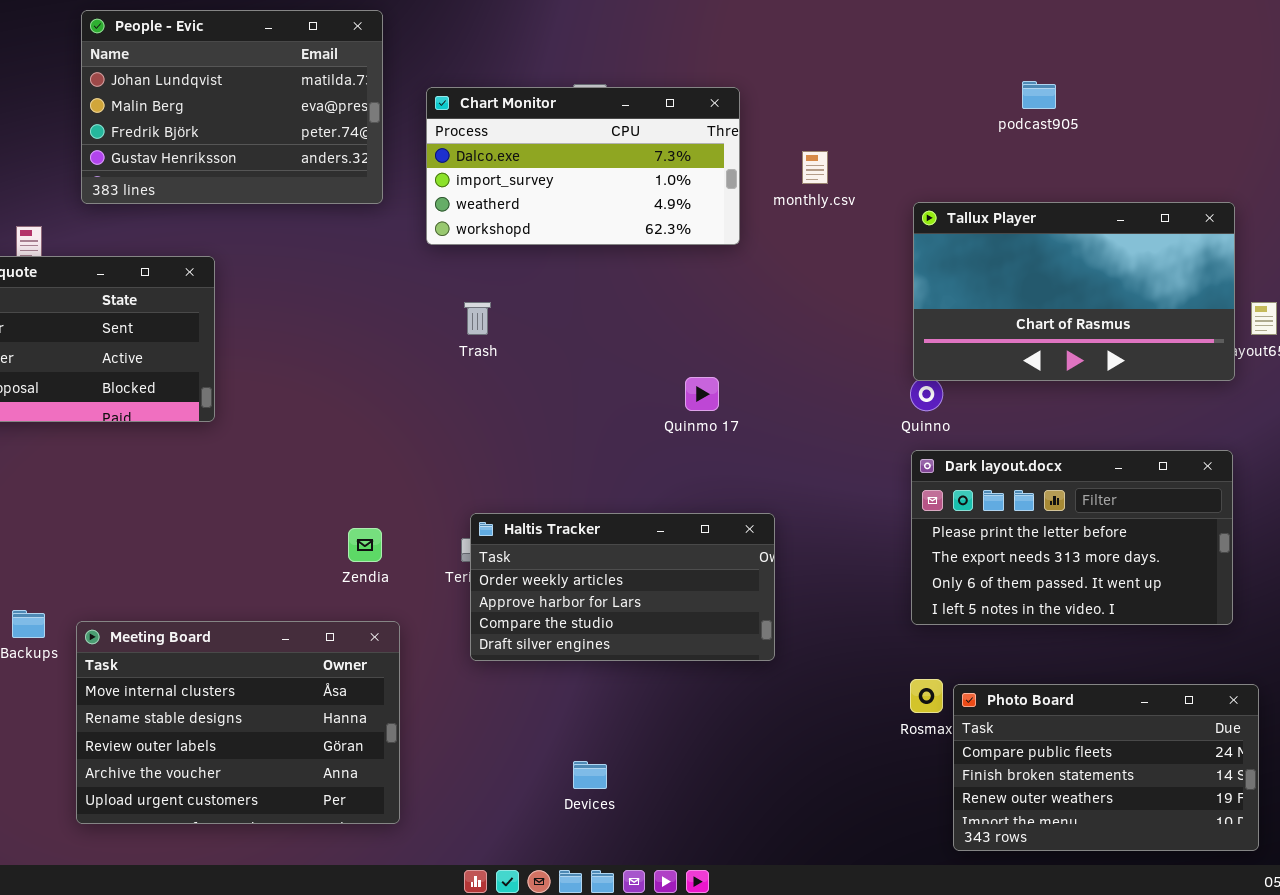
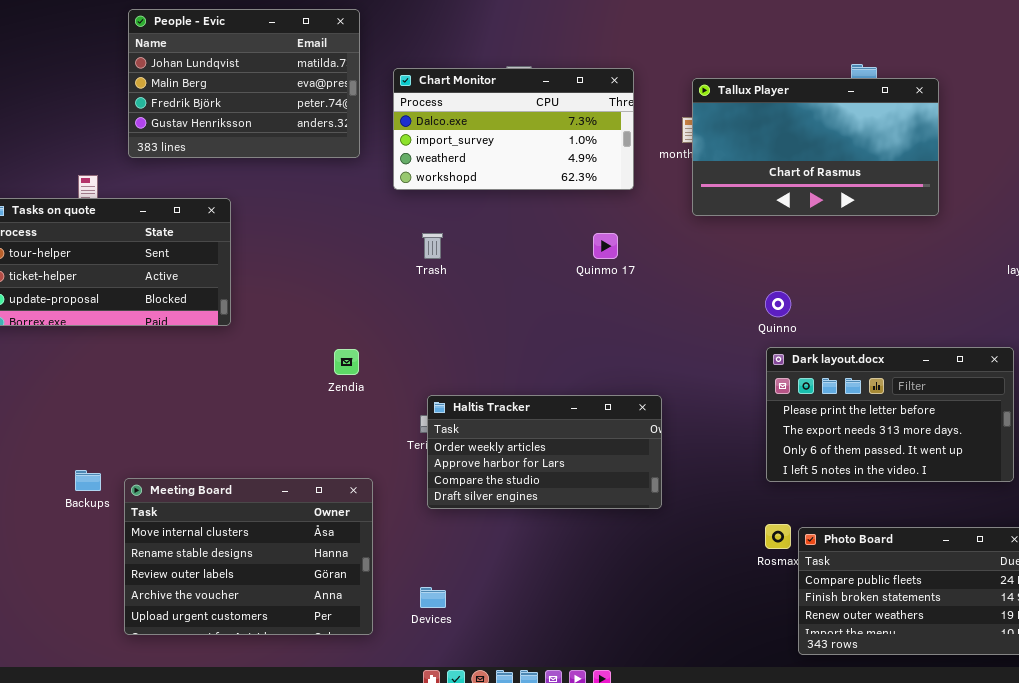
Tallux Player: [913,202,1235,381] -> [692,78,939,216], moved
Quinmo 17: [685,377,719,411] -> [593,233,618,259], moved
Zendia: [348,528,382,562] -> [334,349,359,375], moved
Devices: [573,761,607,789] -> [420,587,446,608], moved

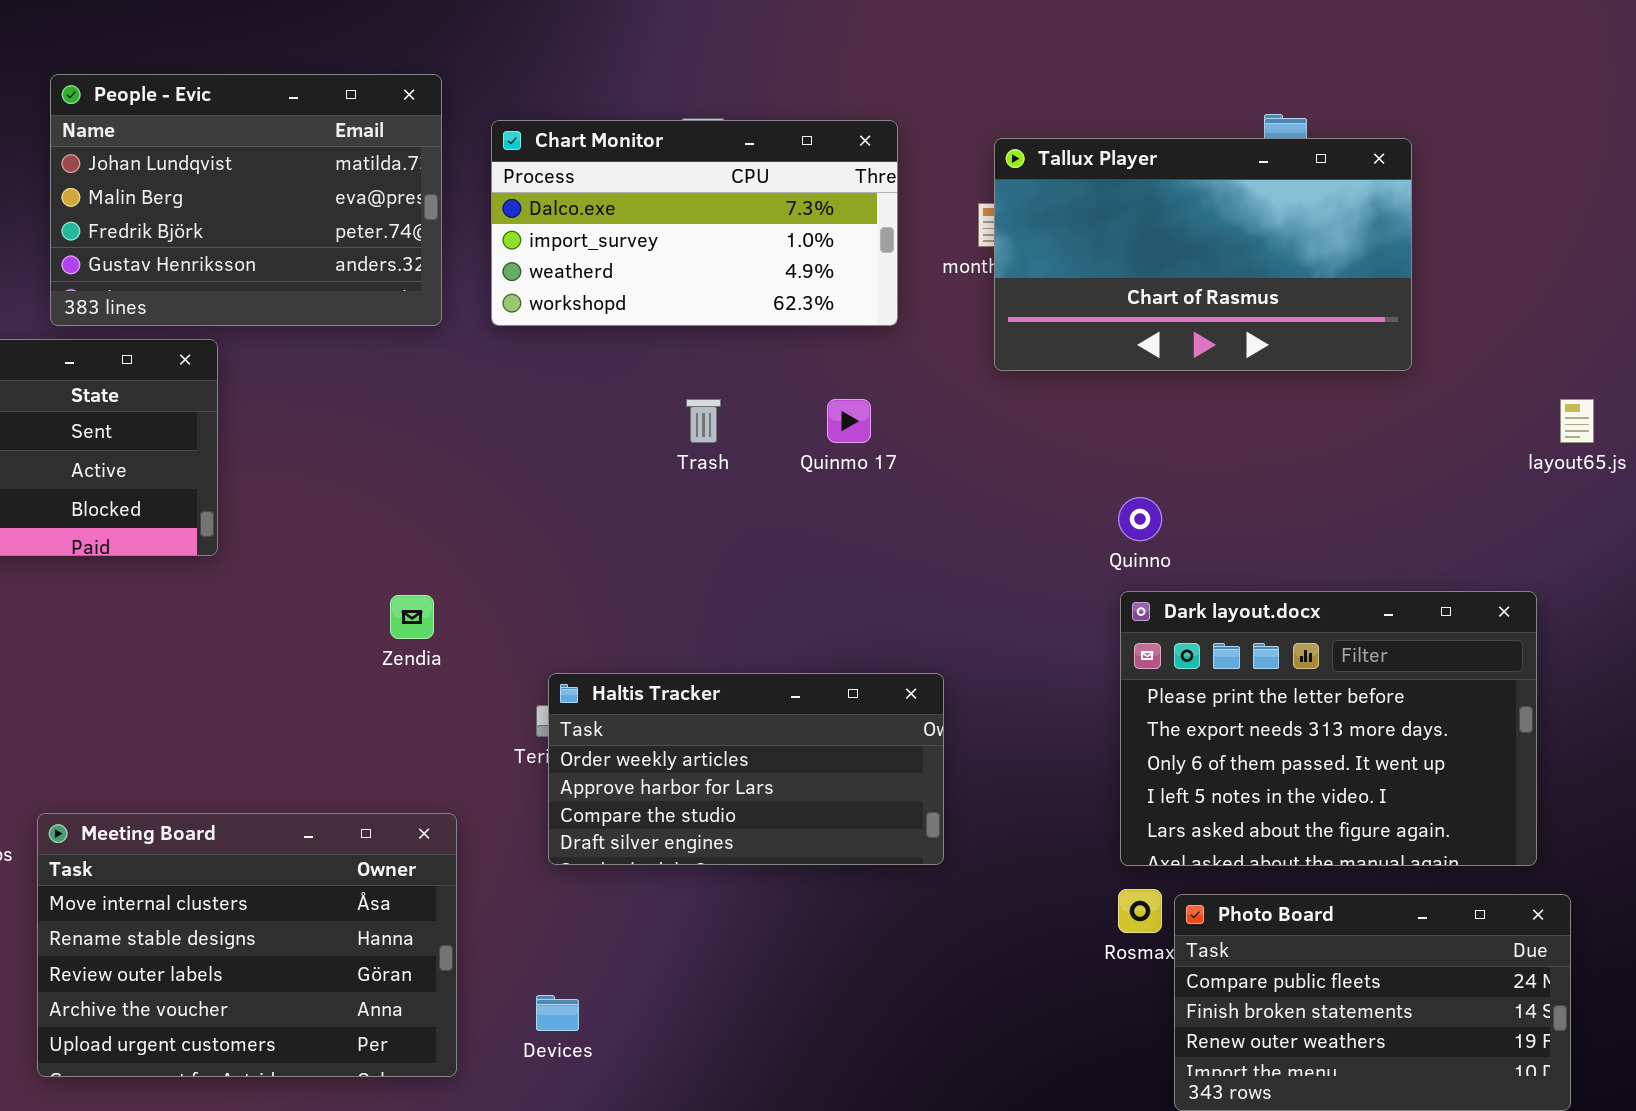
People - Evic: [128,9,360,158] -> [50,74,442,326], moved
Trash: [422,233,443,259] -> [686,399,721,443], moved
Dark layout.docx: [766,347,1014,482] -> [1120,591,1537,866], resized

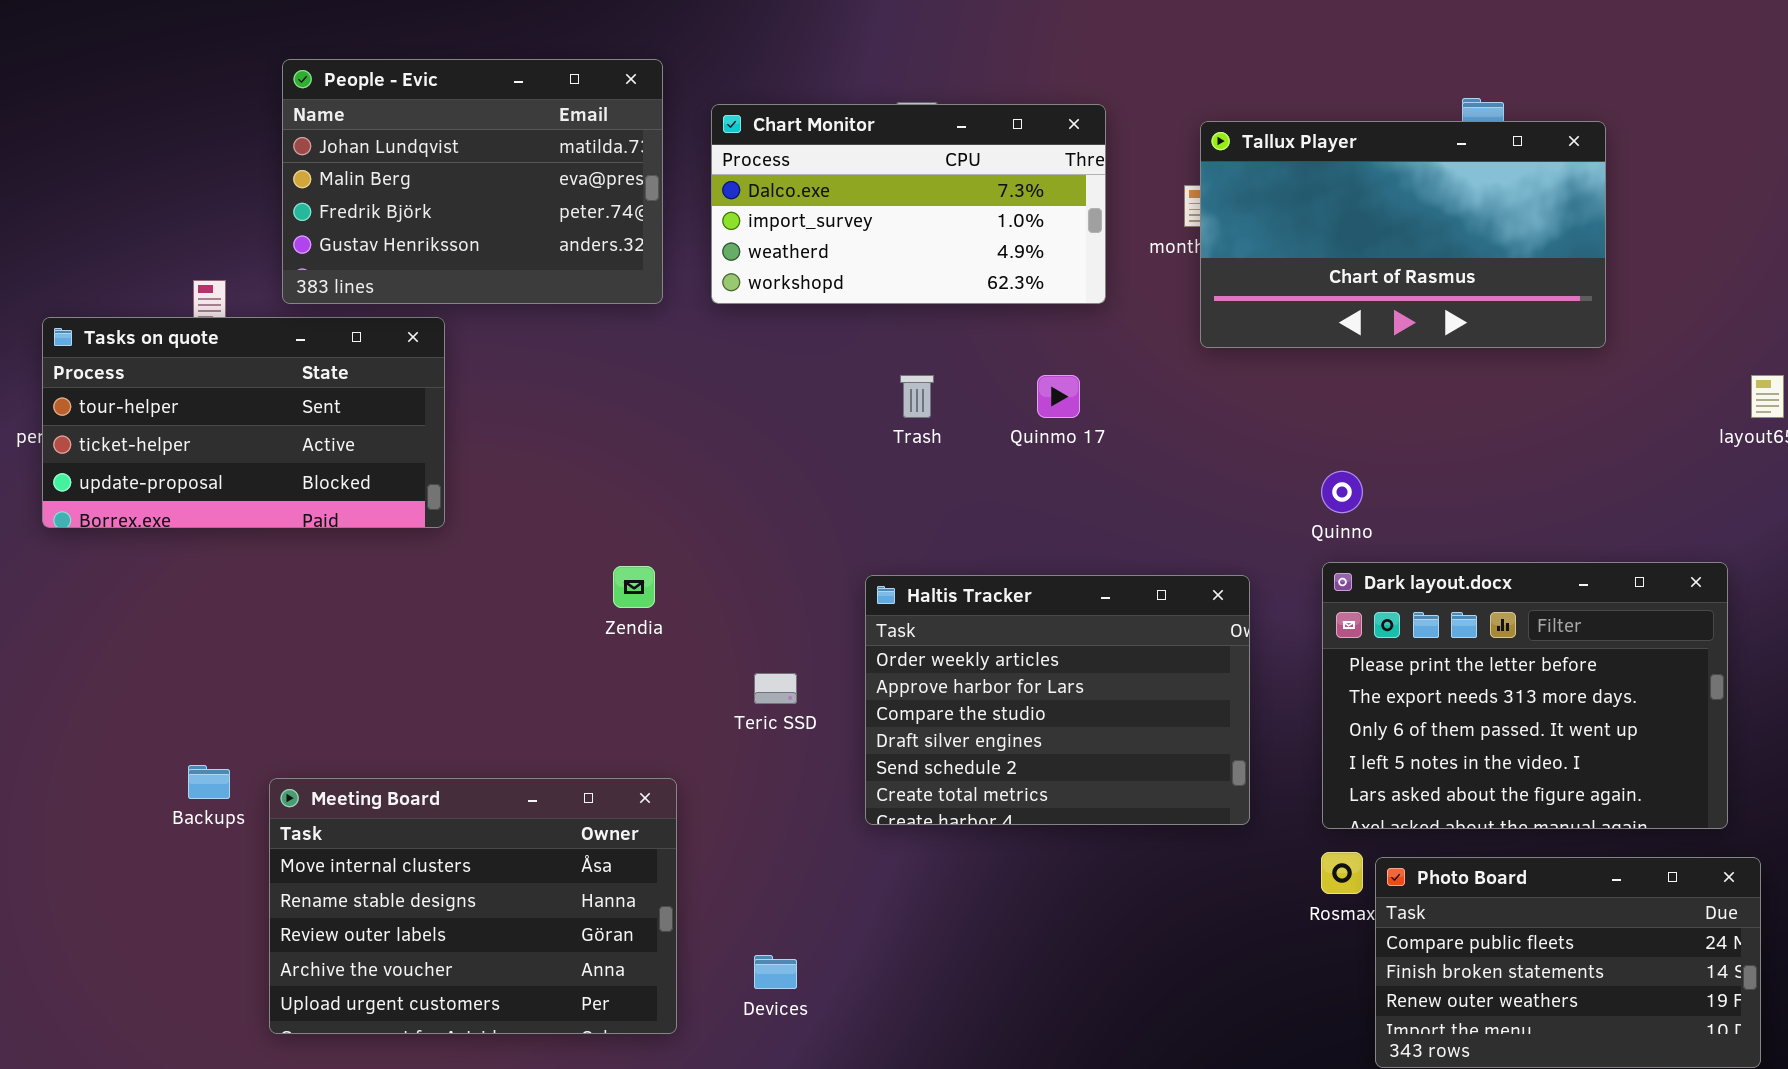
Haltis Tracker: [548,673,944,865] -> [865,575,1250,825], moved, resized

